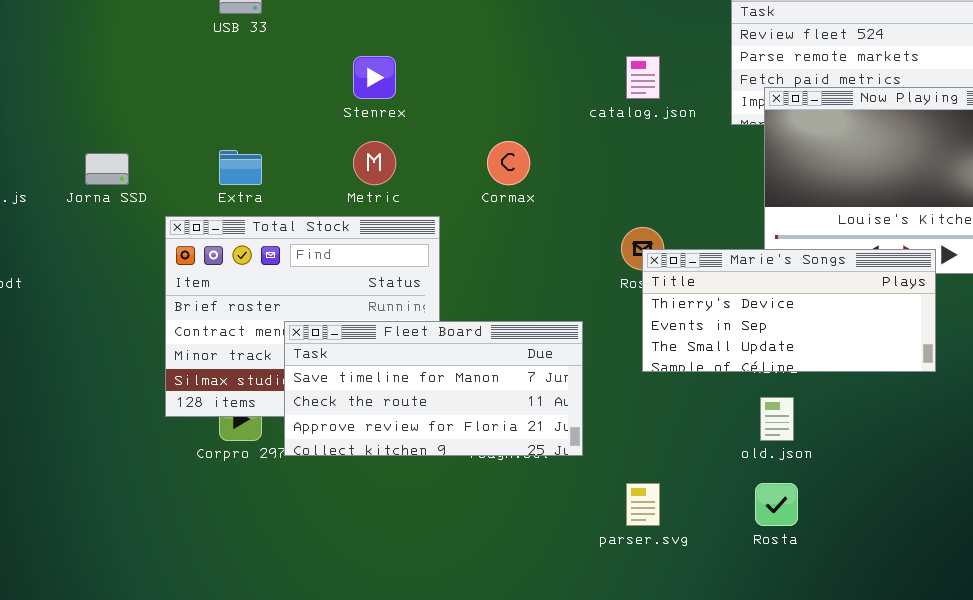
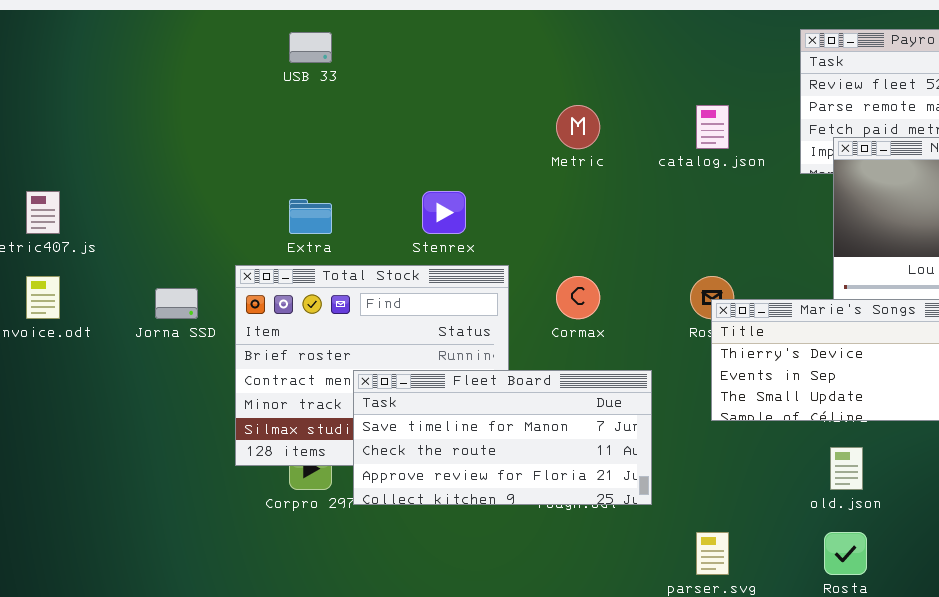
Stenrex: [353,56,396,99] -> [422,191,466,234], moved
Metric: [353,141,396,185] -> [556,105,600,149], moved
Cormax: [487,141,530,185] -> [556,276,600,319], moved
Jorna SSD: [85,153,129,185] -> [155,288,198,319], moved

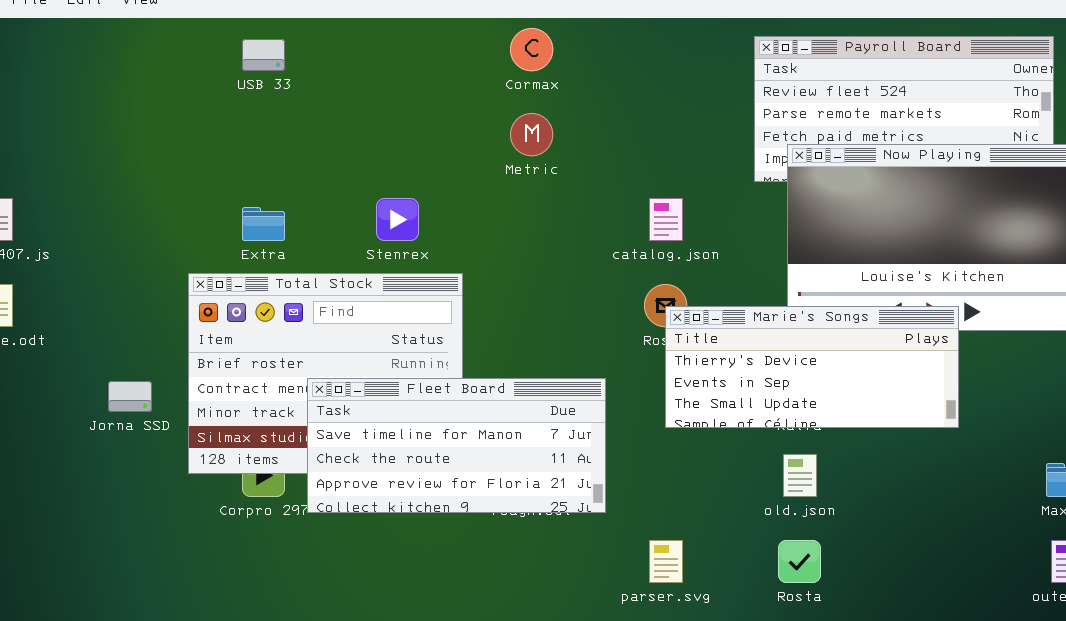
catalog.json: [696,105,729,149] -> [649,198,683,241], moved
Cormax: [556,276,600,319] -> [510,28,553,71], moved
Jorna SSD: [155,288,198,319] -> [108,381,152,412], moved

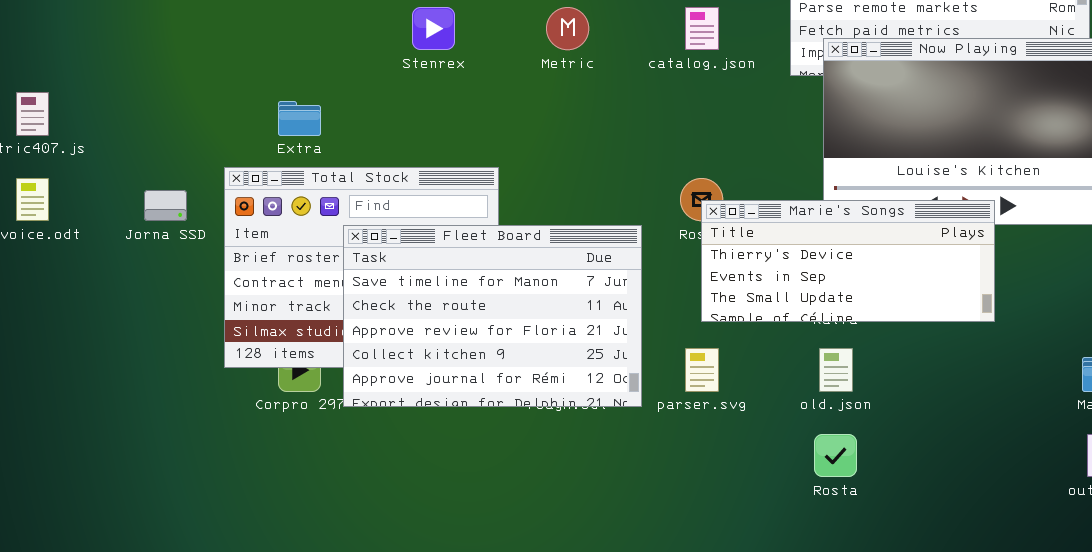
Stenrex: [376,198,419,241] -> [412,7,455,50], moved
catalog.json: [649,198,683,241] -> [685,7,719,50], moved
Fleet Board: [307,378,606,513] -> [343,225,642,407], resized
Jorna SSD: [108,381,152,412] -> [144,190,187,221], moved
parser.svg: [649,540,683,583] -> [685,348,719,392], moved

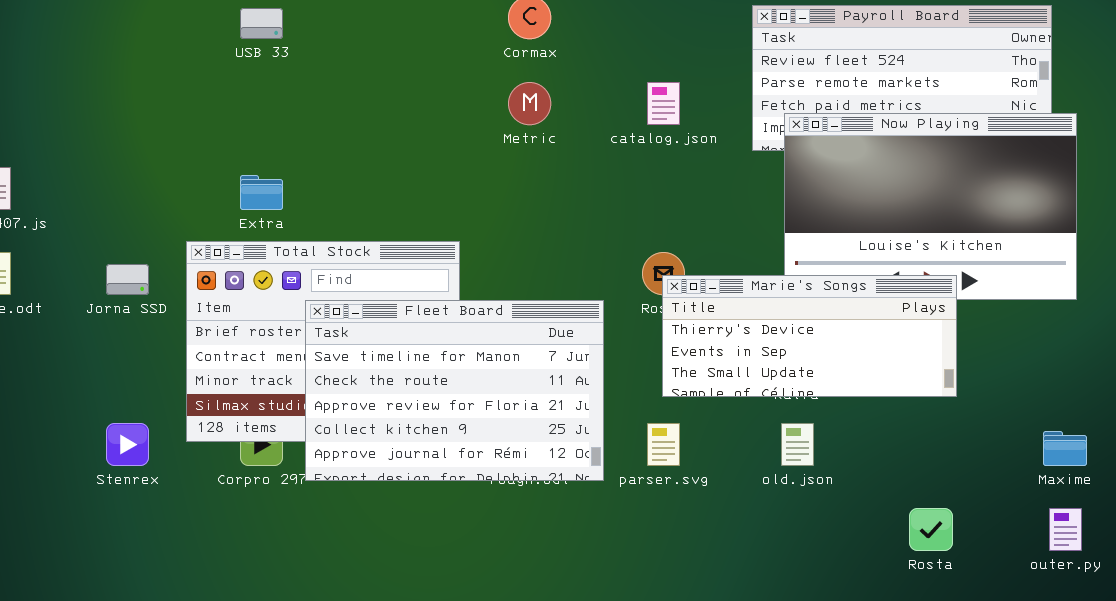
Stenrex: [412,7,455,50] -> [106,423,149,466], moved
Rosta: [814,434,857,477] -> [909,508,953,551], moved

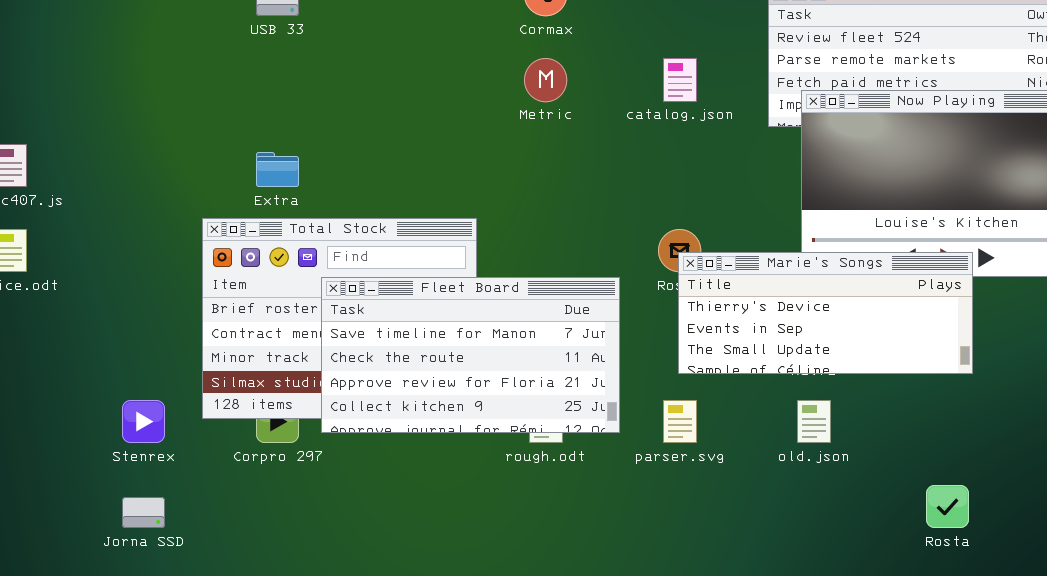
Jorna SSD: [106,264,149,295] -> [122,497,165,528], moved
Fleet Board: [305,300,604,481] -> [321,277,620,433], resized

